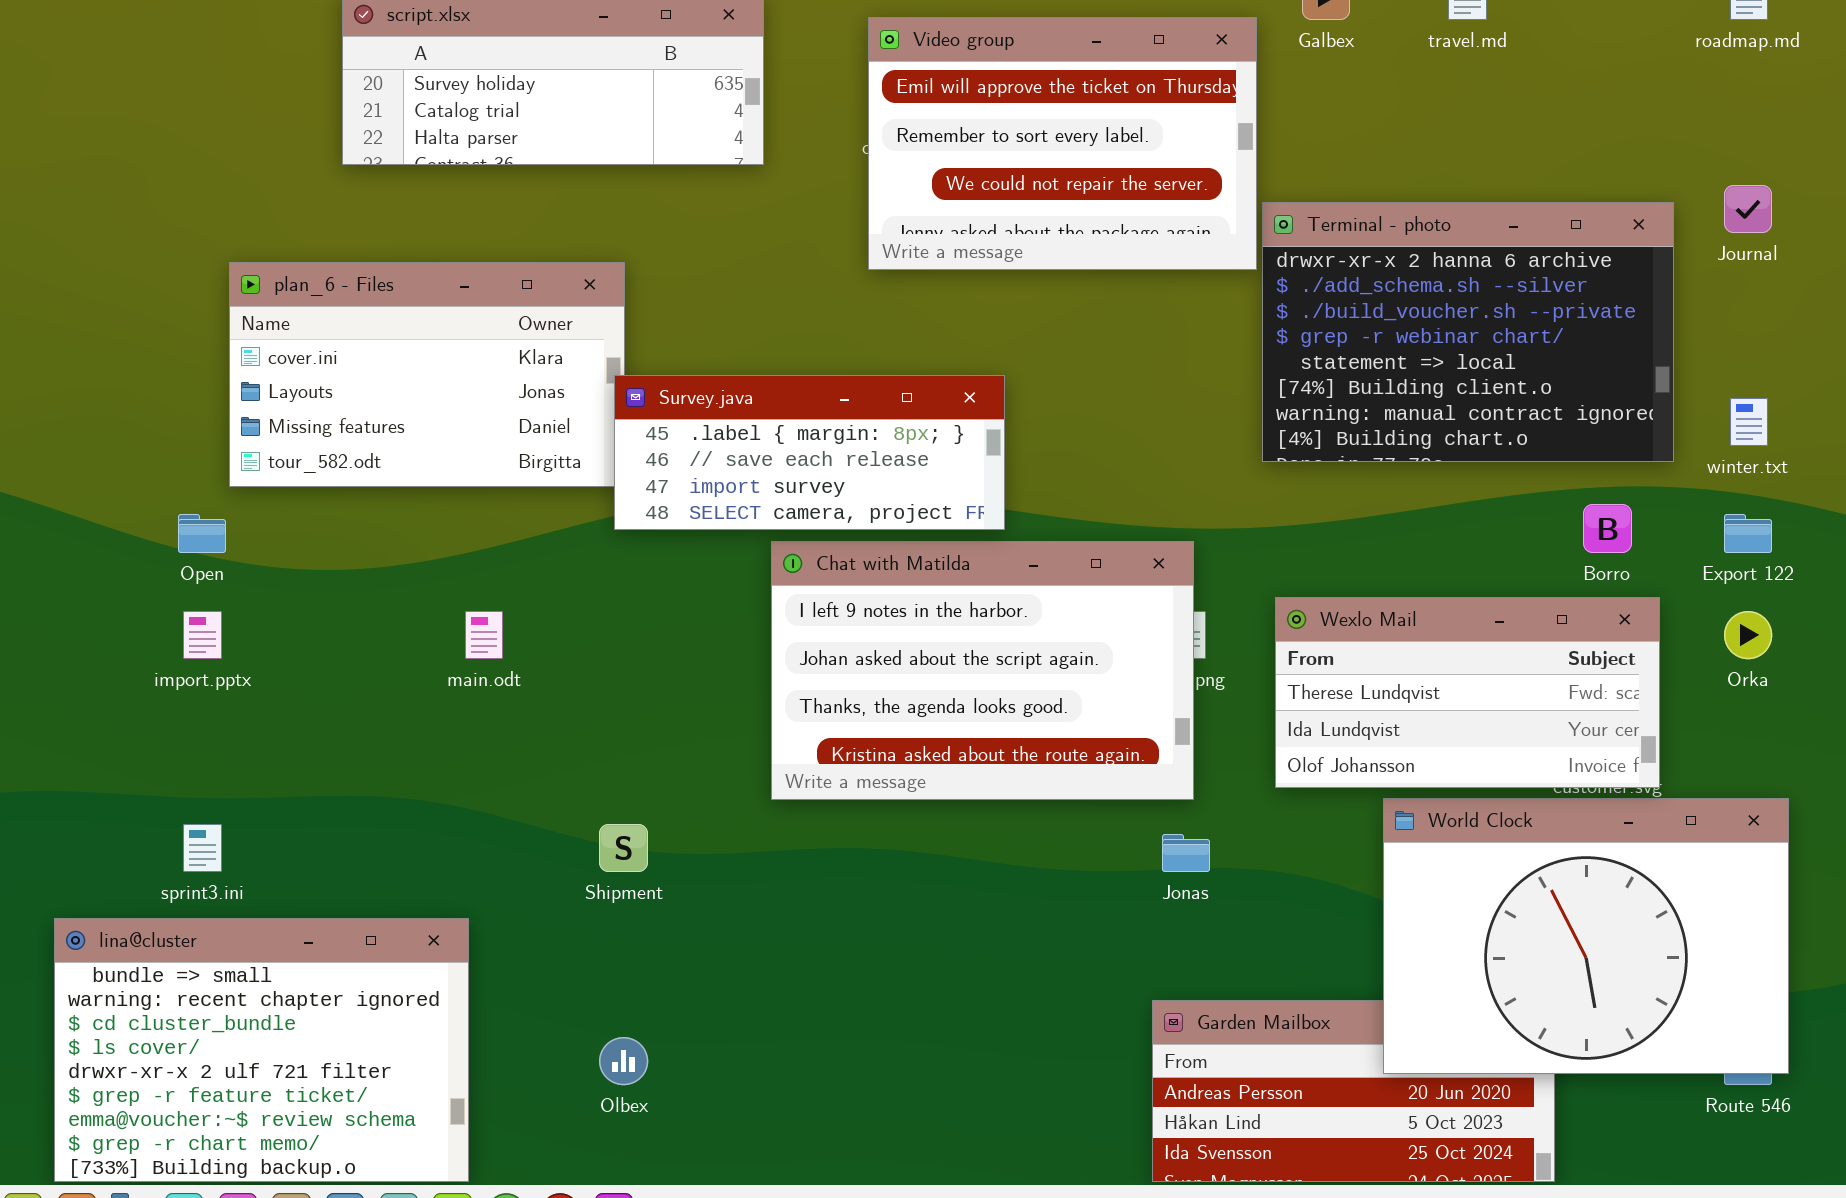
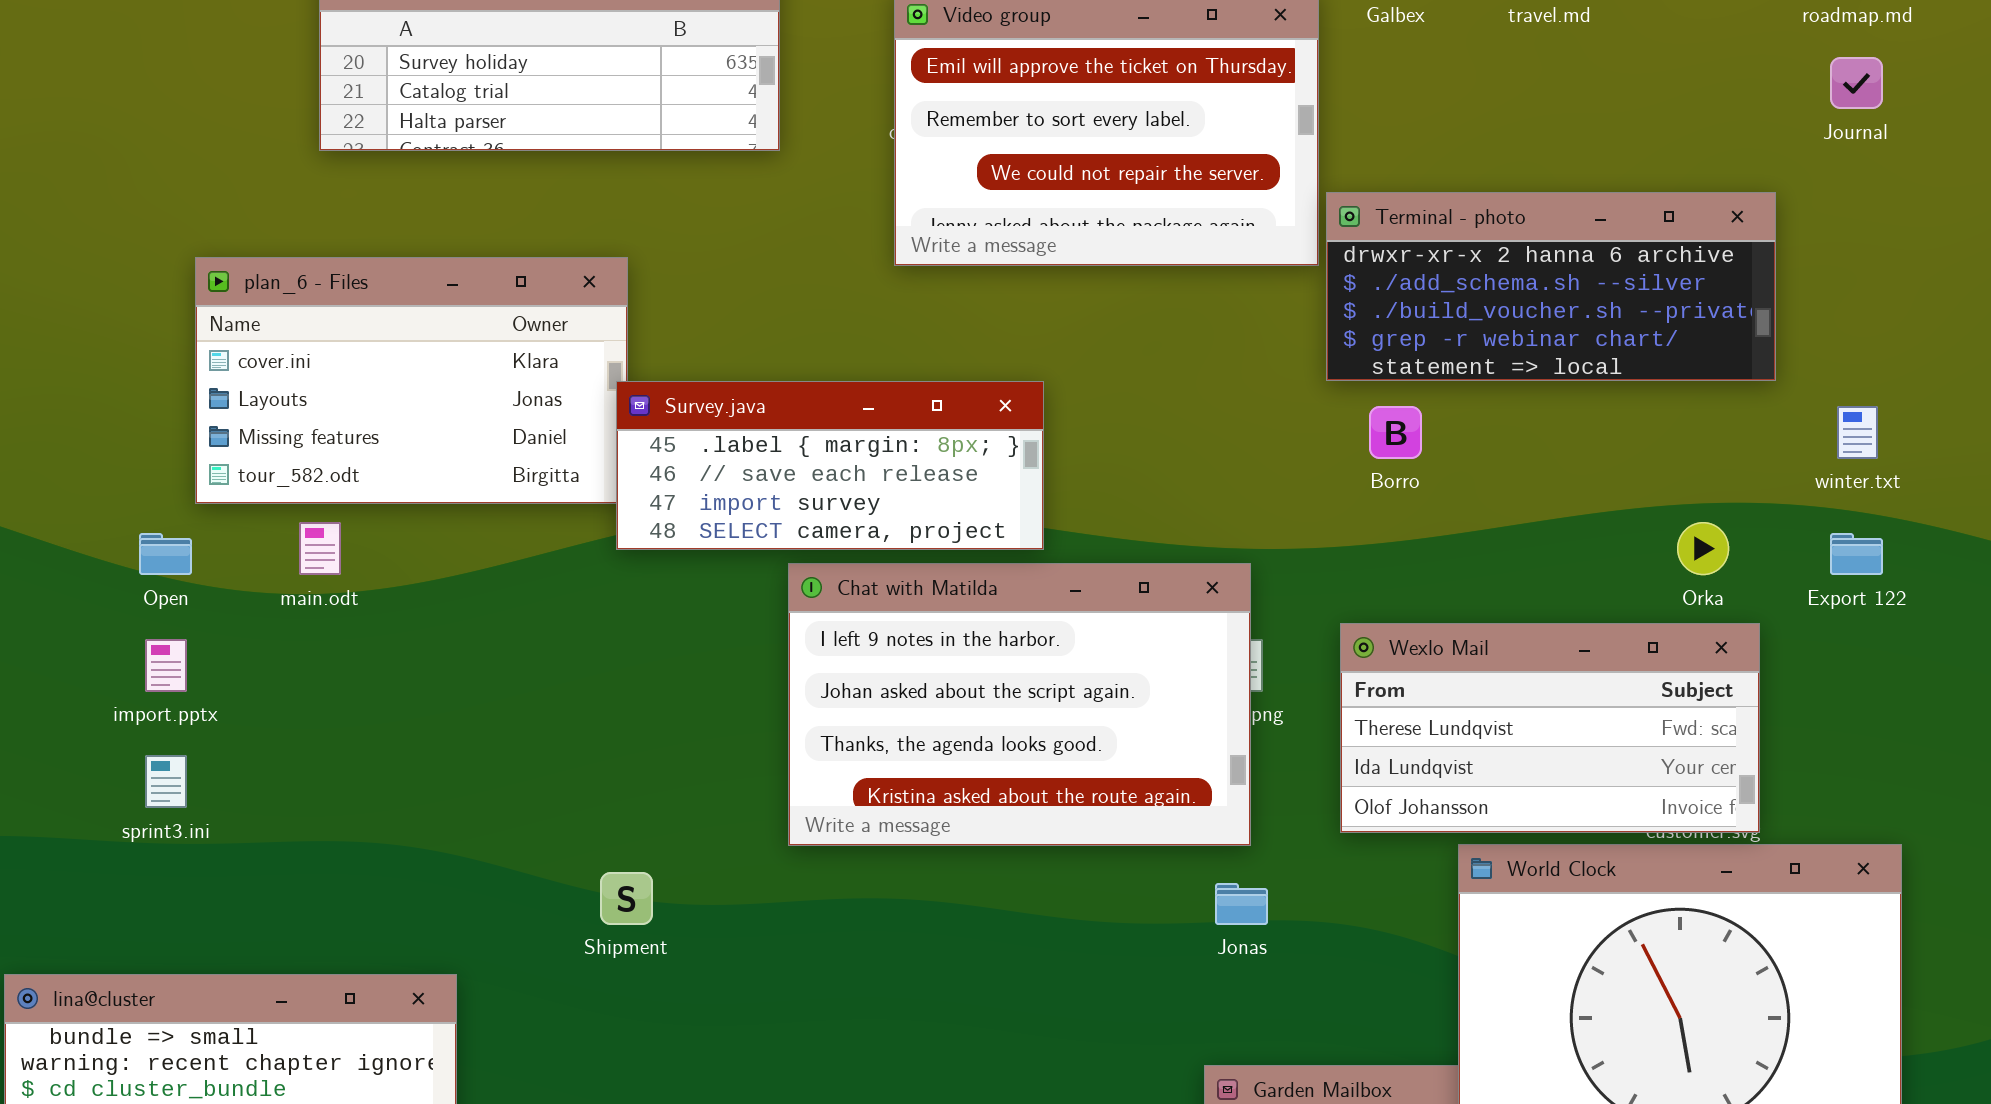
Journal: [1724,185,1772,233] -> [1830,57,1883,109], moved
Terminal - photo: [1262,202,1674,462] -> [1326,192,1776,381], resized
Borro: [1583,504,1632,553] -> [1369,406,1422,459], moved
main.odt: [465,611,503,659] -> [299,522,341,575], moved
Orka: [1724,611,1772,659] -> [1677,522,1729,575], moved
sprint3.ini: [183,824,222,872] -> [145,755,187,808], moved

